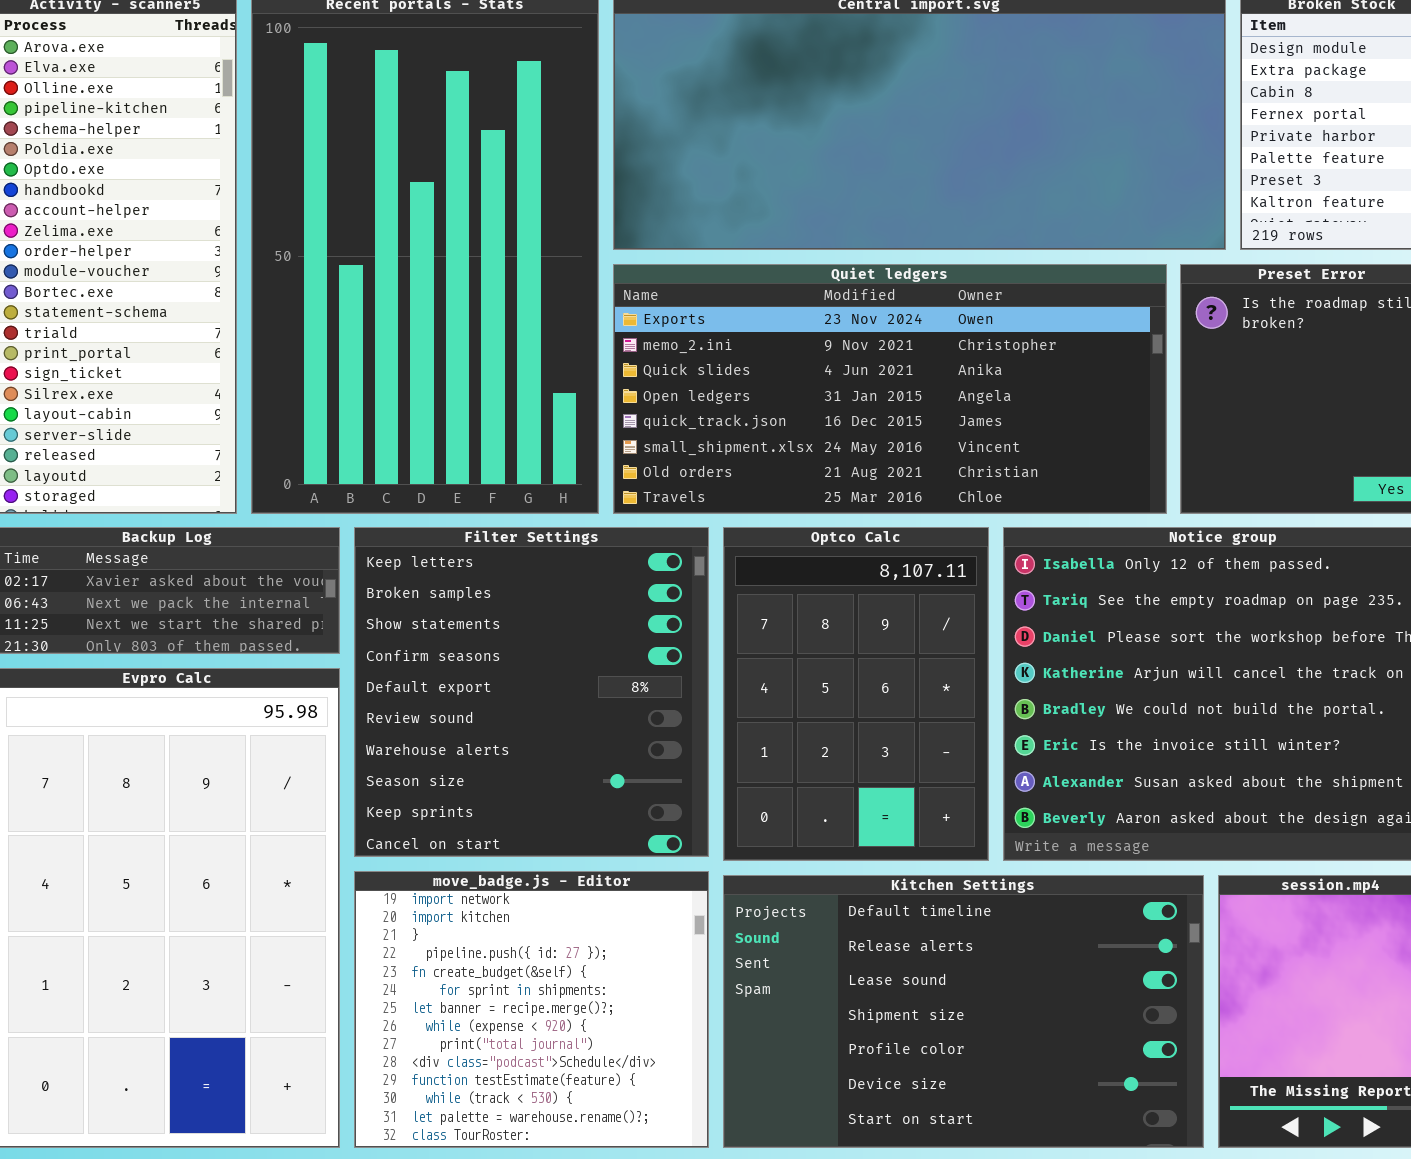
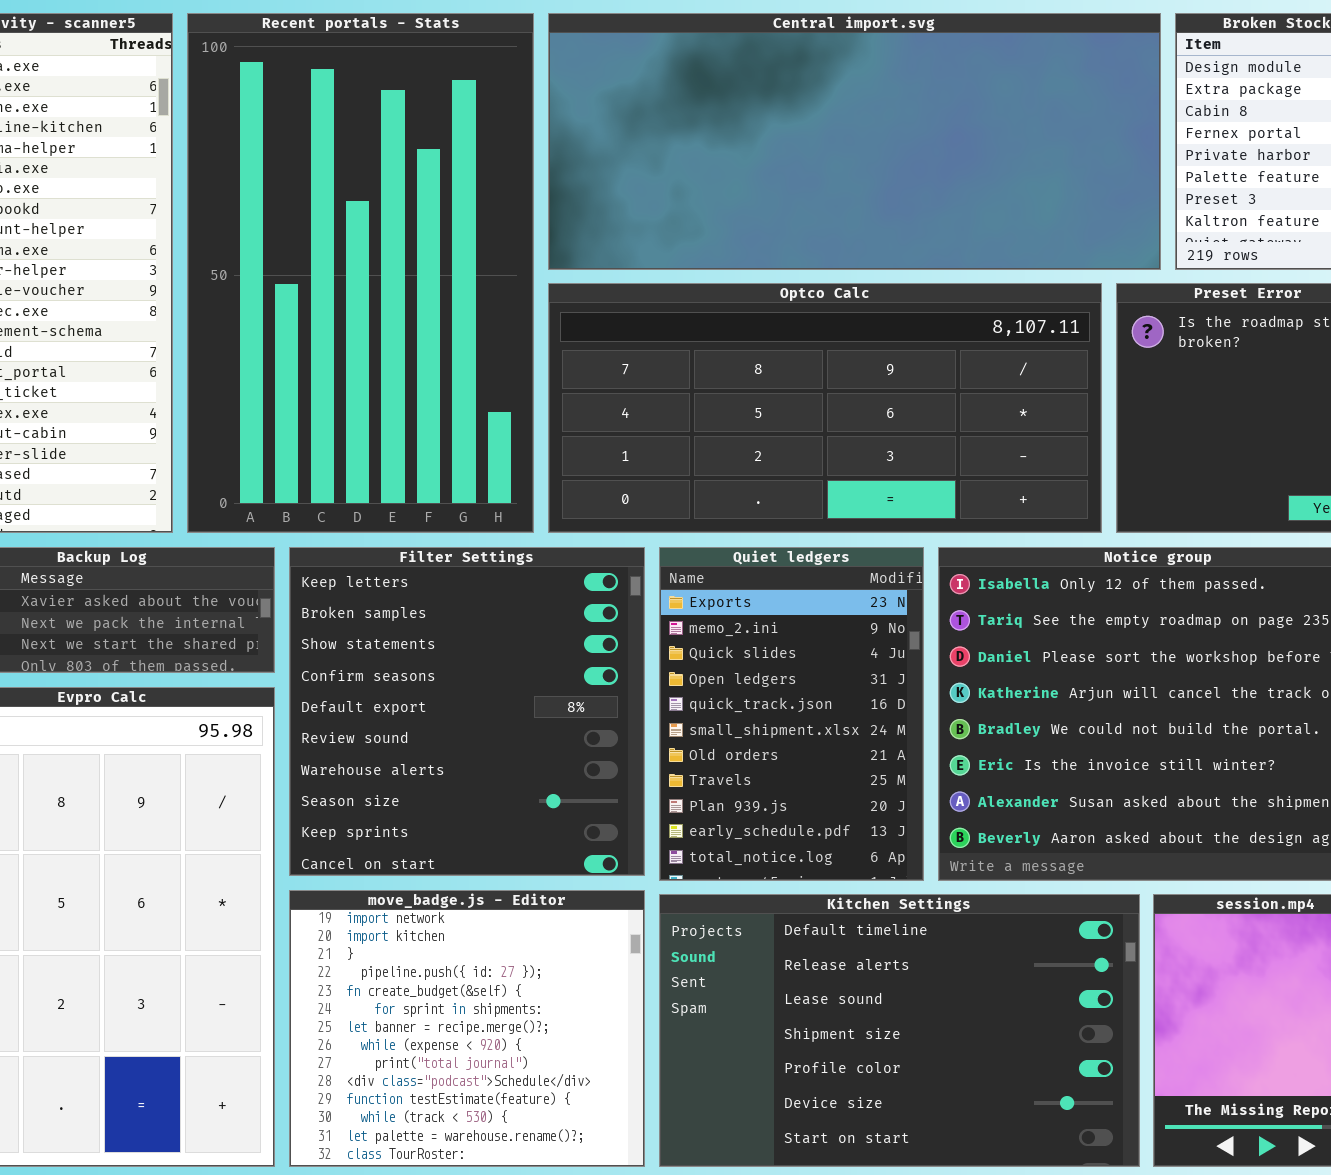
Quiet ledgers: [613,264,1167,514] -> [659,547,924,881], moved, resized
Optco Calc: [723,527,989,861] -> [548,283,1102,533], moved, resized

